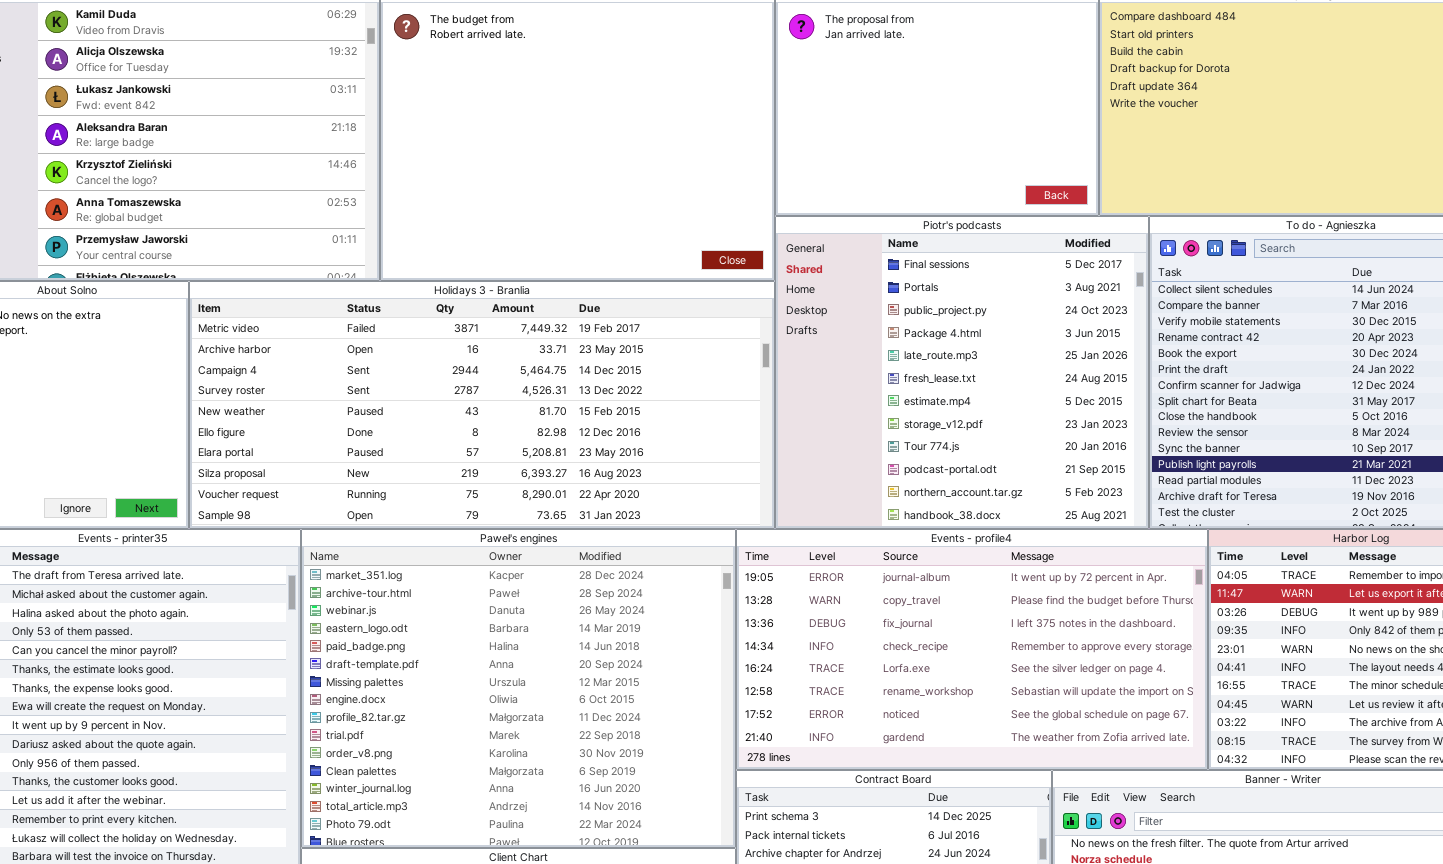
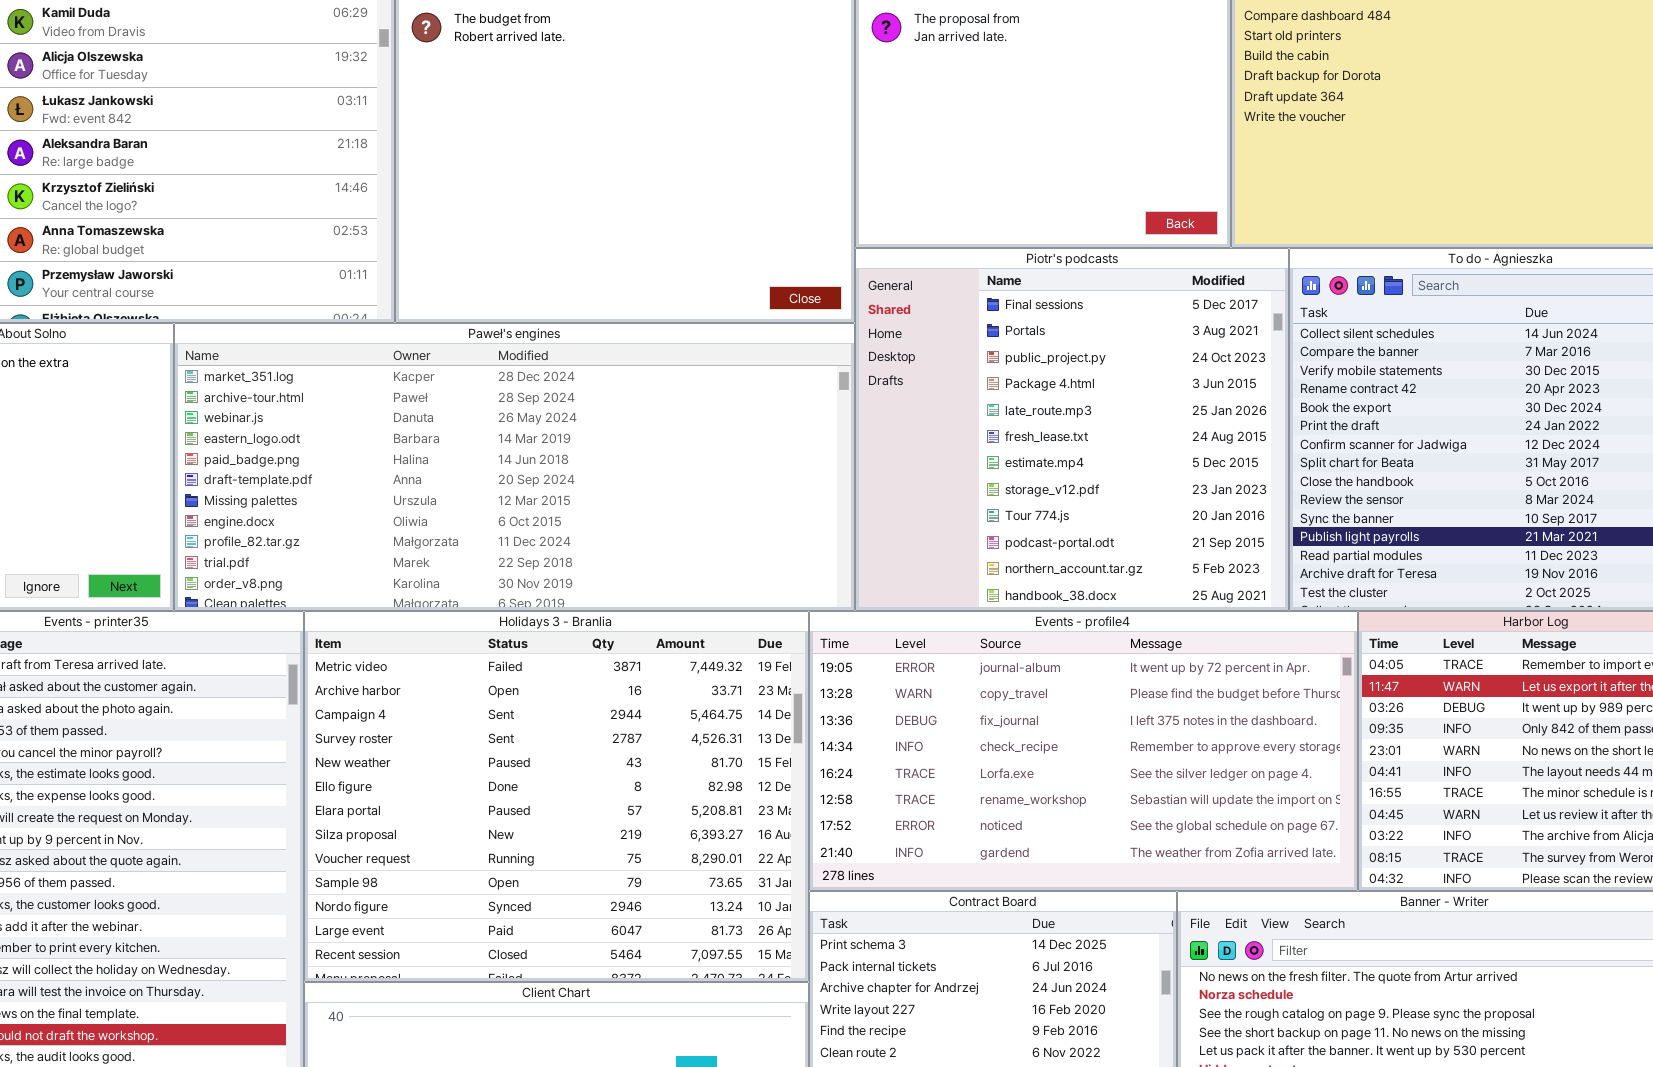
Holidays 3 - Branlia: [189,281,775,529] -> [304,611,809,982], moved, resized
Paweł's engines: [301,529,736,848] -> [174,323,855,611], moved, resized

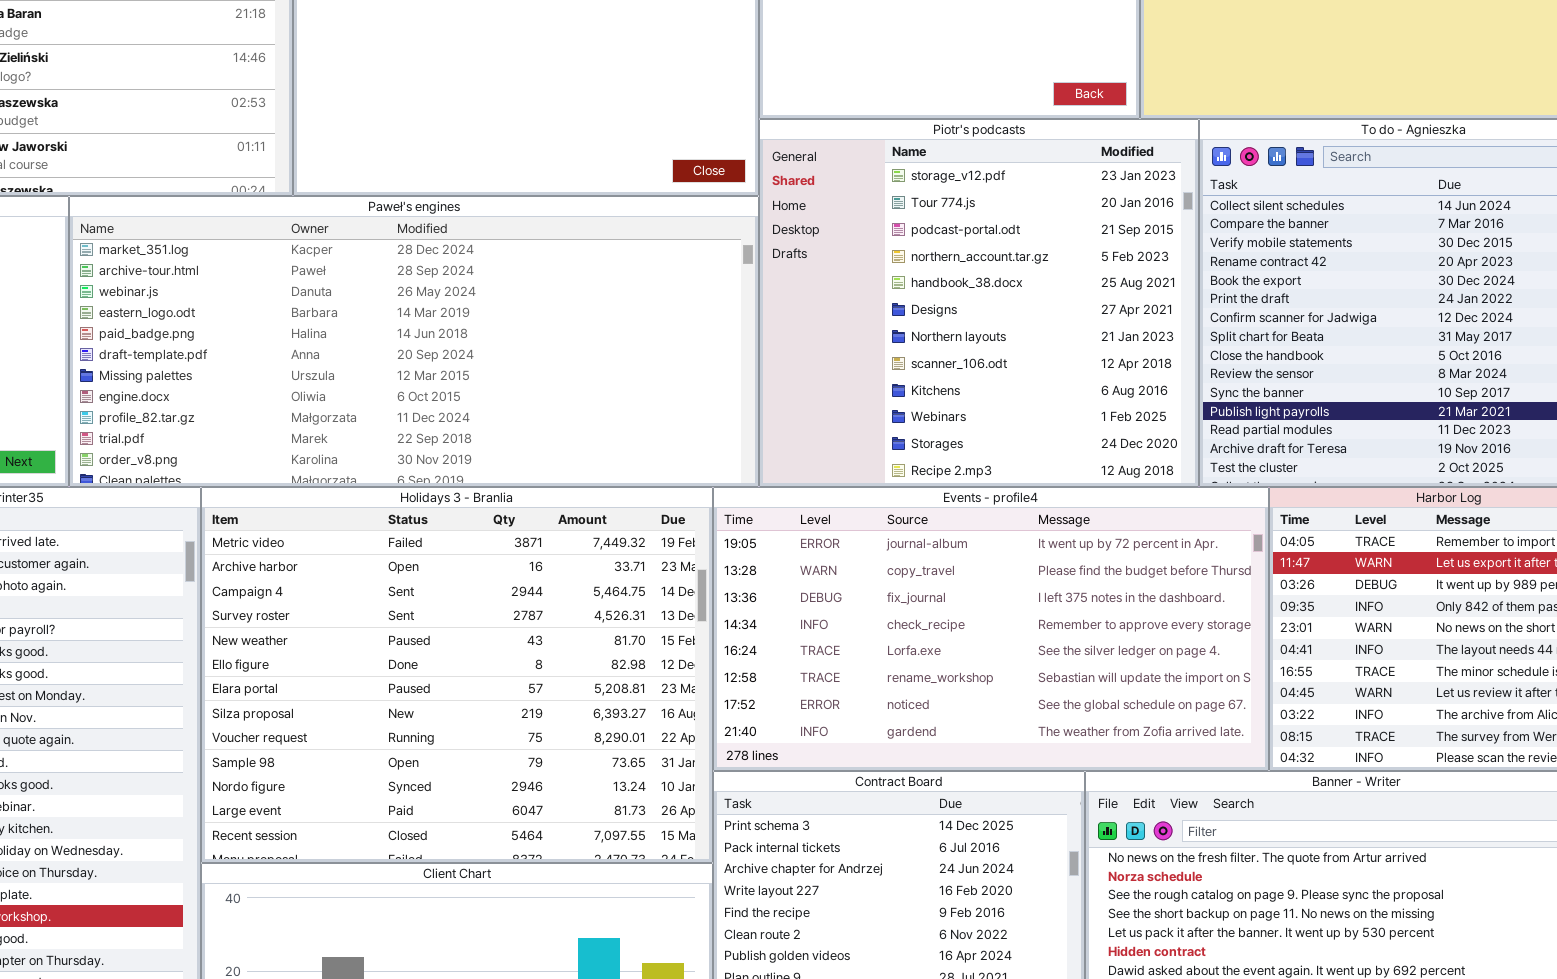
Piotr's podcasts: [855,248,1289,611] -> [759,119,1199,487], scrolled down 7 rows

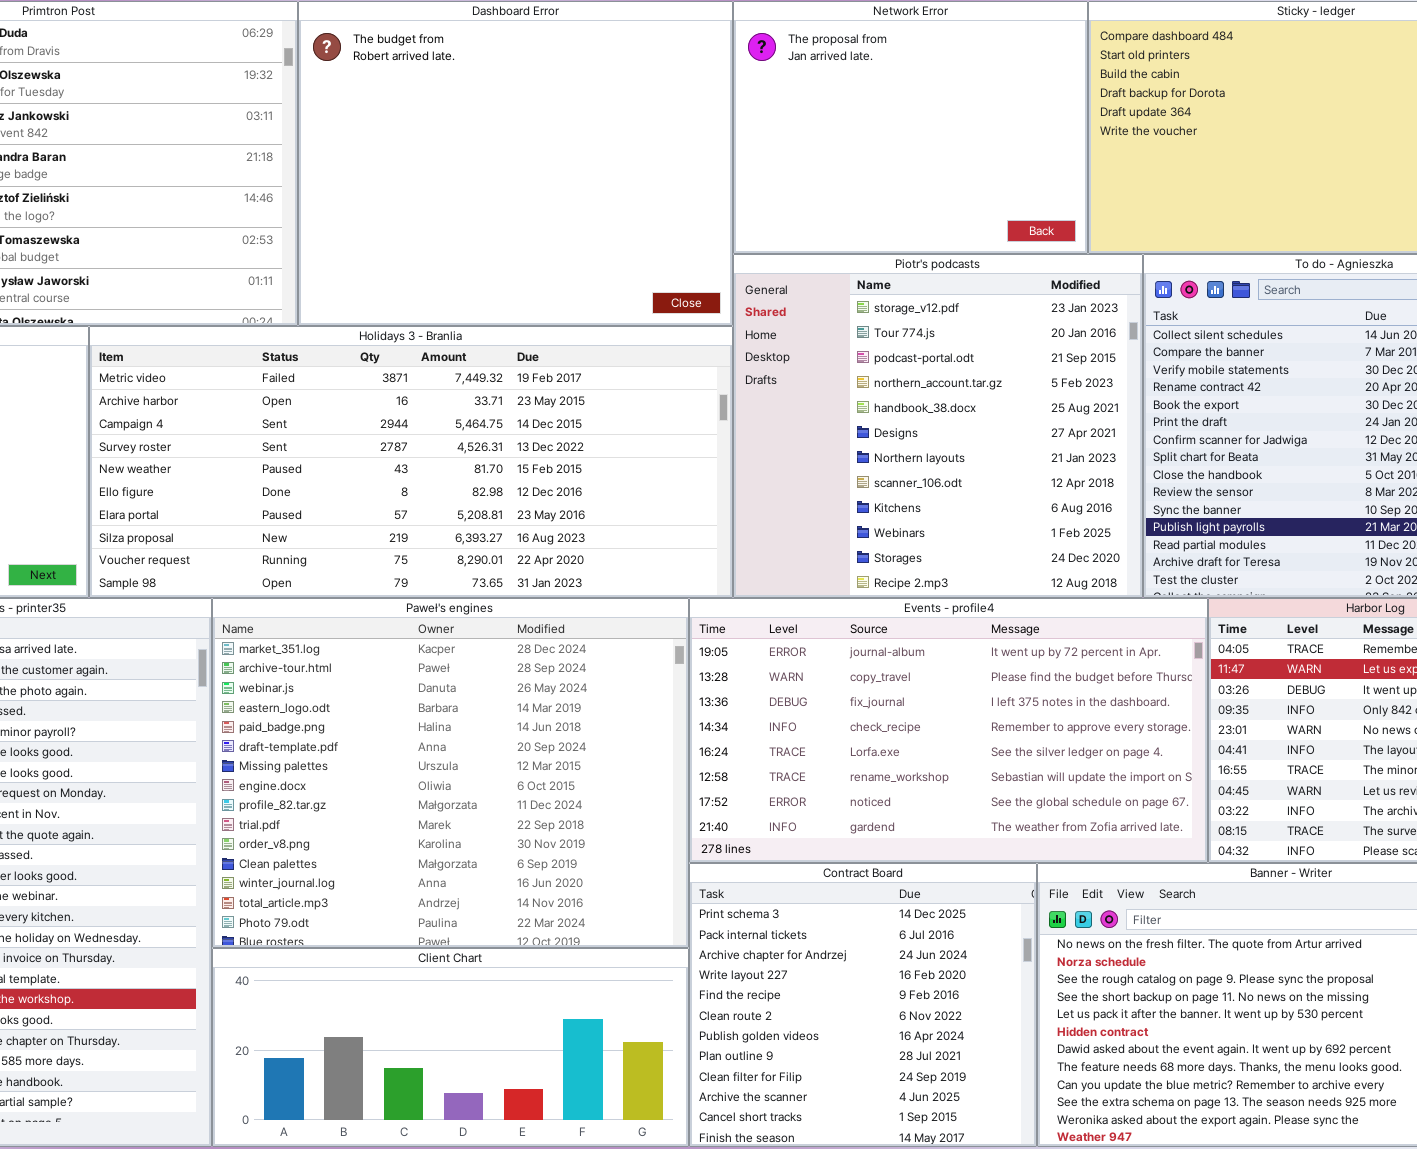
Paweł's engines: [69,196,759,487] -> [212,598,689,948], moved, resized
Holidays 3 - Branlia: [201,487,713,863] -> [89,326,733,598], moved, resized

